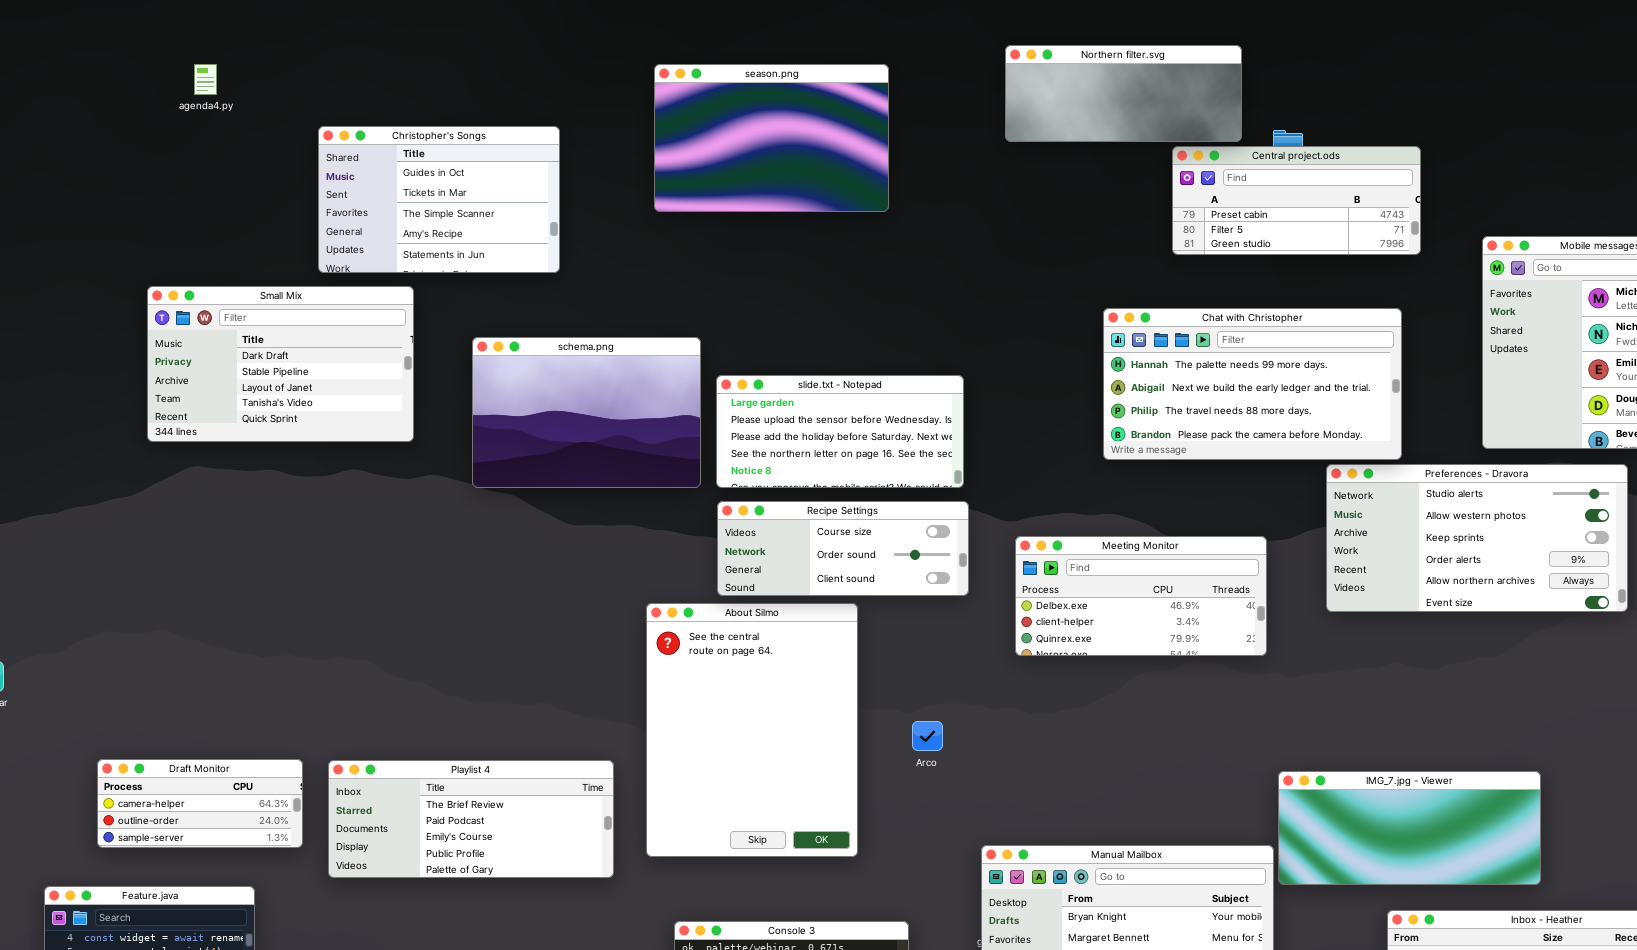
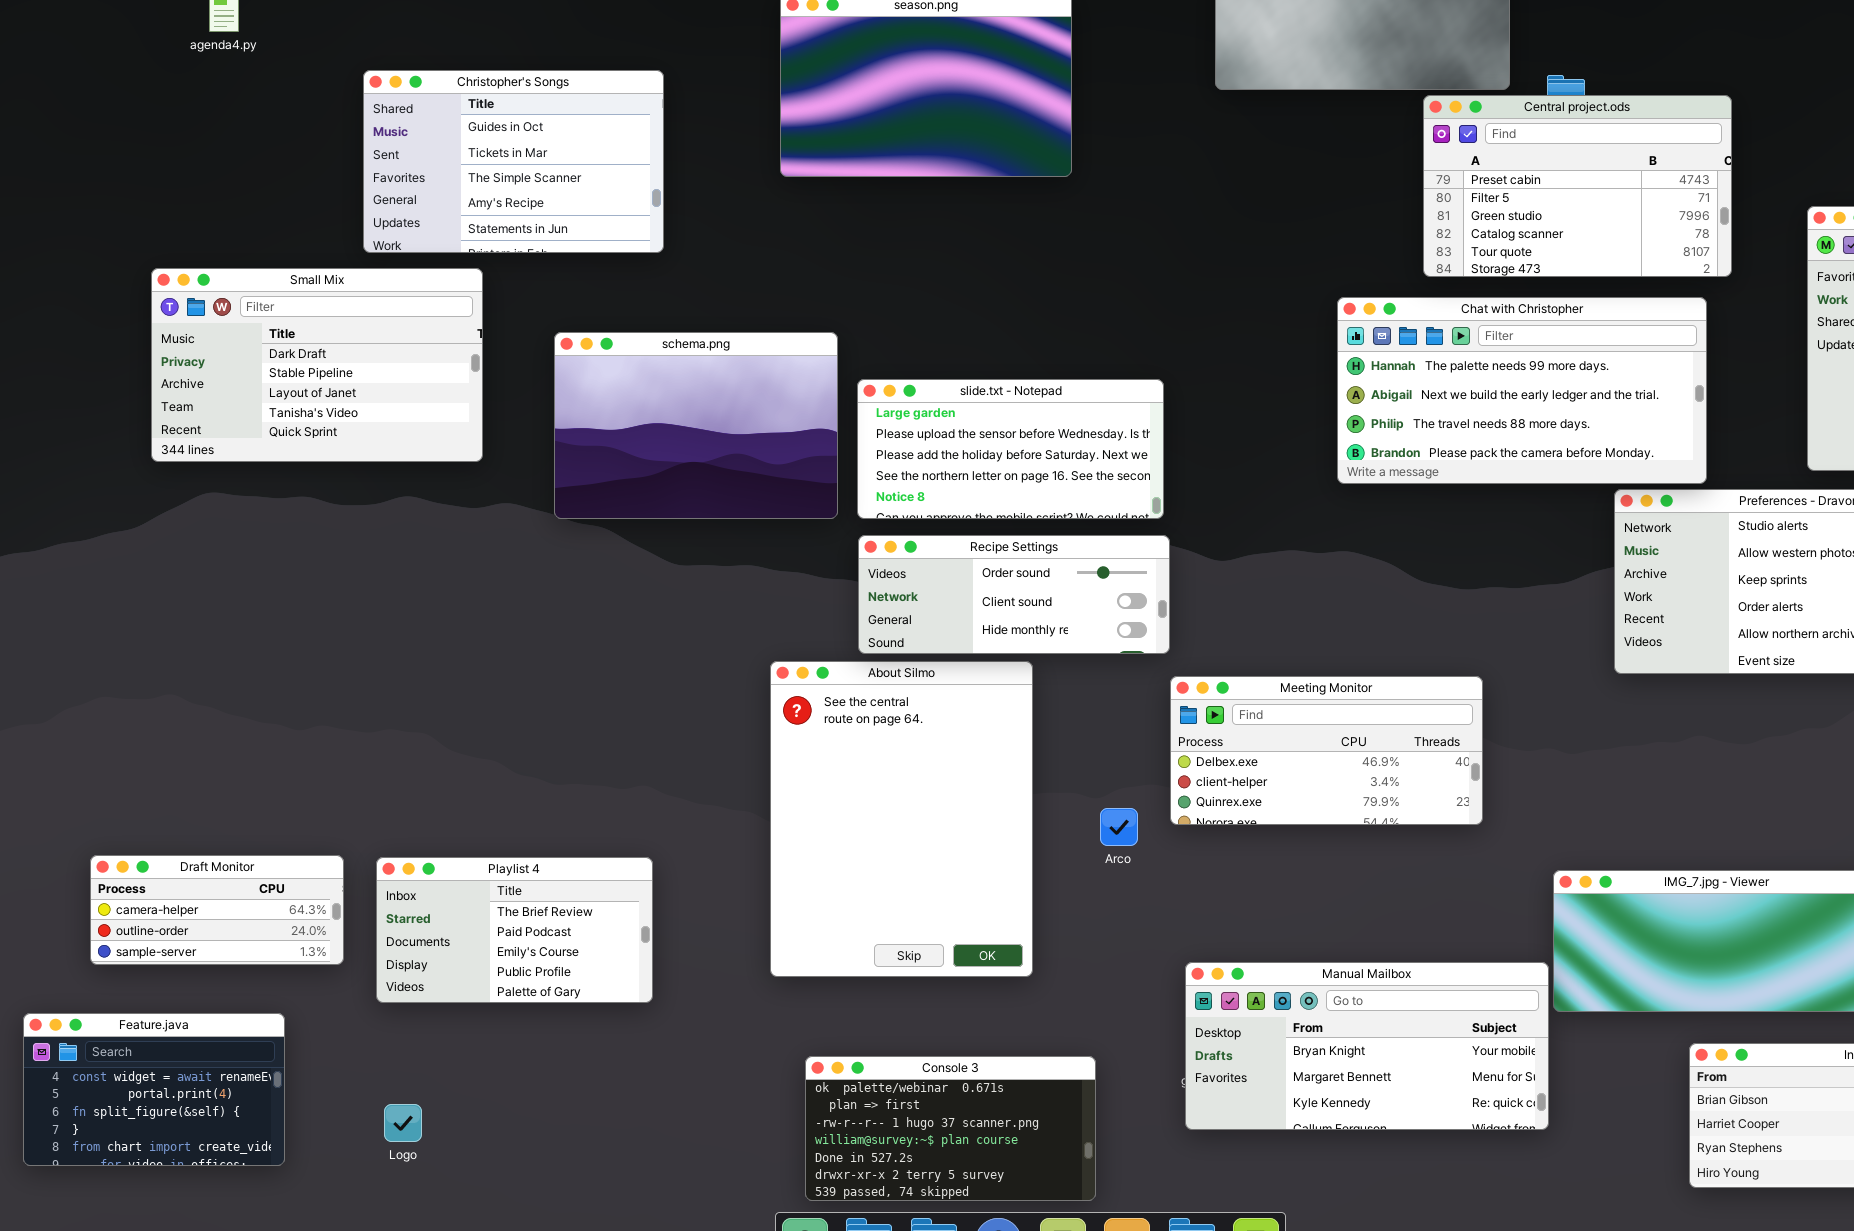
Central project.ods: [1172,146,1421,255] -> [1423,95,1732,277], resized
Recipe Settings: [717,501,969,596] -> [858,535,1170,654], scrolled down 1 row
Meeting Monitor: [1015,536,1267,656] -> [1170,676,1483,825], moved
Playlist 4: [328,760,614,878] -> [376,857,653,1003], resized

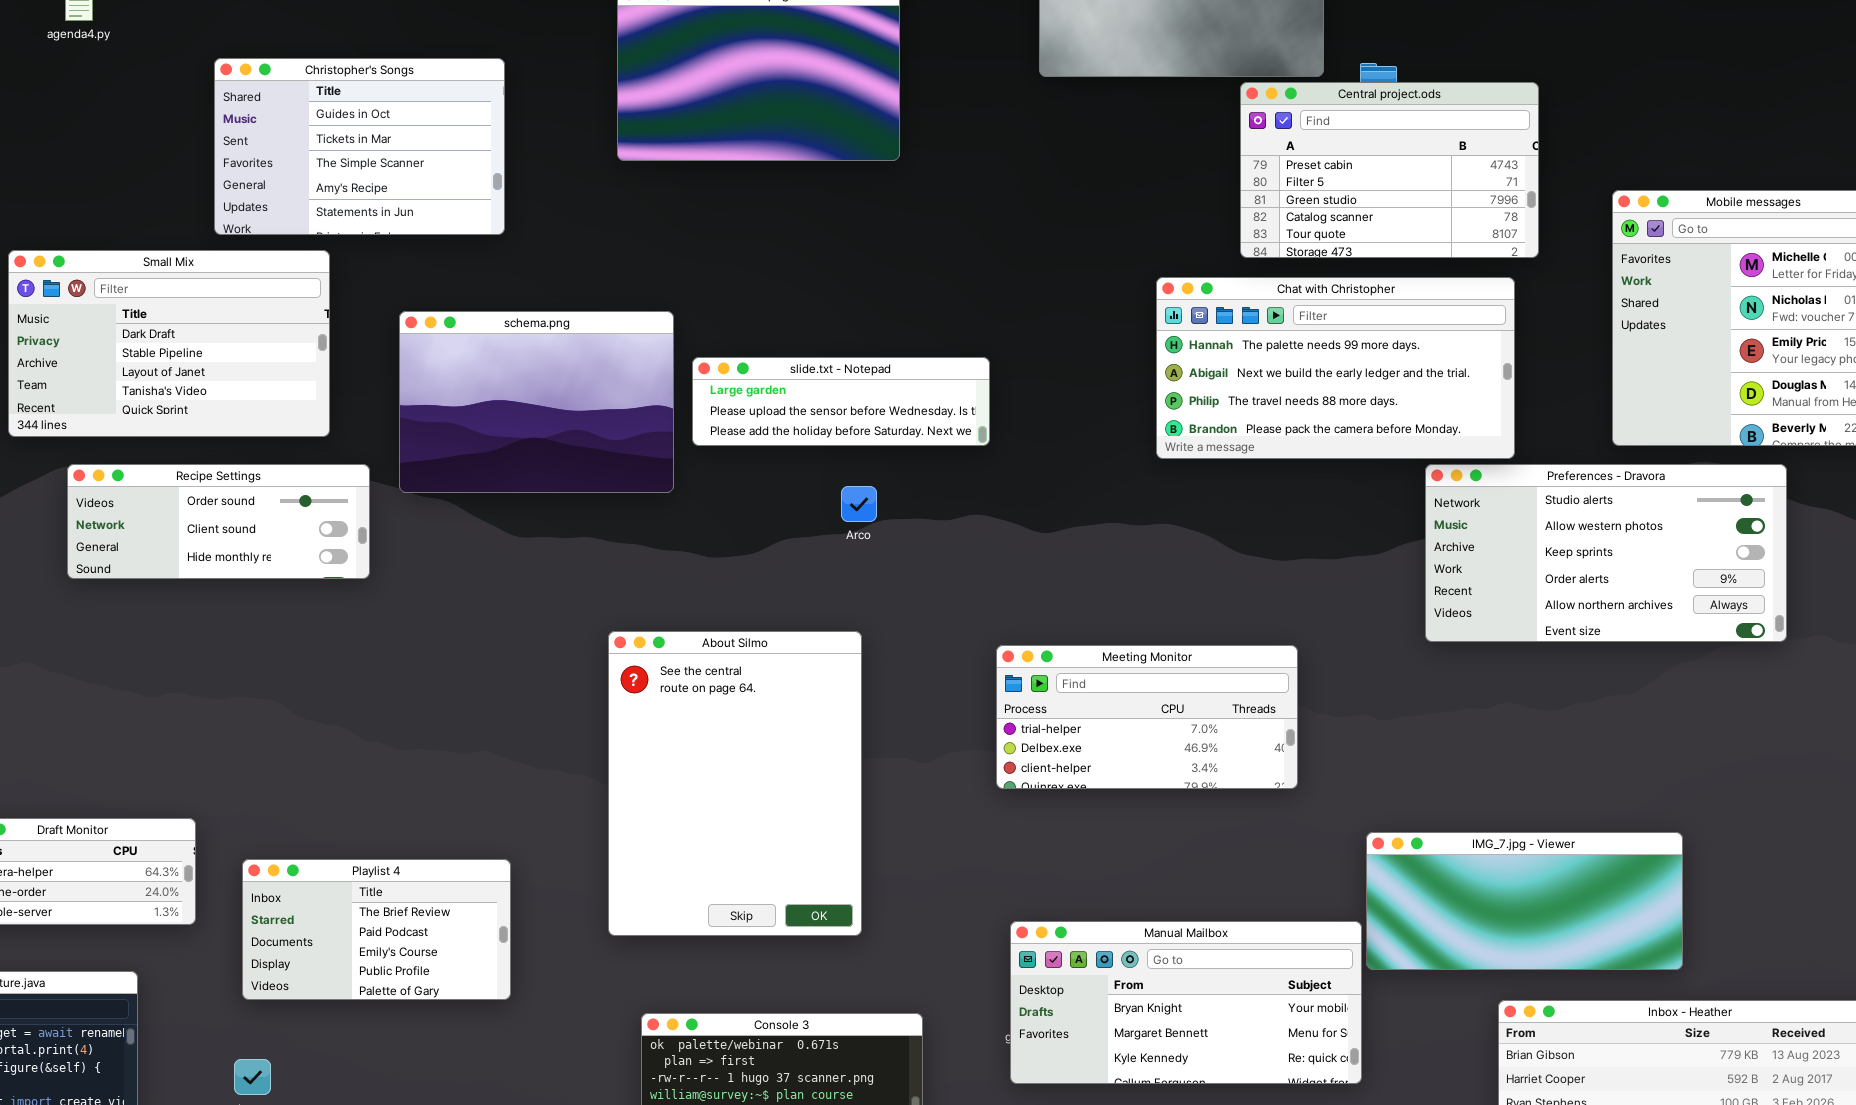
slide.txt - Notepad: [857,379,1164,519] -> [692,357,990,446], resized
Recipe Settings: [858,535,1170,654] -> [67,464,370,579], moved
Meeting Monitor: [1170,676,1483,825] -> [996,645,1298,789], scrolled up 1 row
Arco: [1100,808,1138,846] -> [841,486,877,522], moved
Playlist 4: [376,857,653,1003] -> [242,859,511,1000], moved

